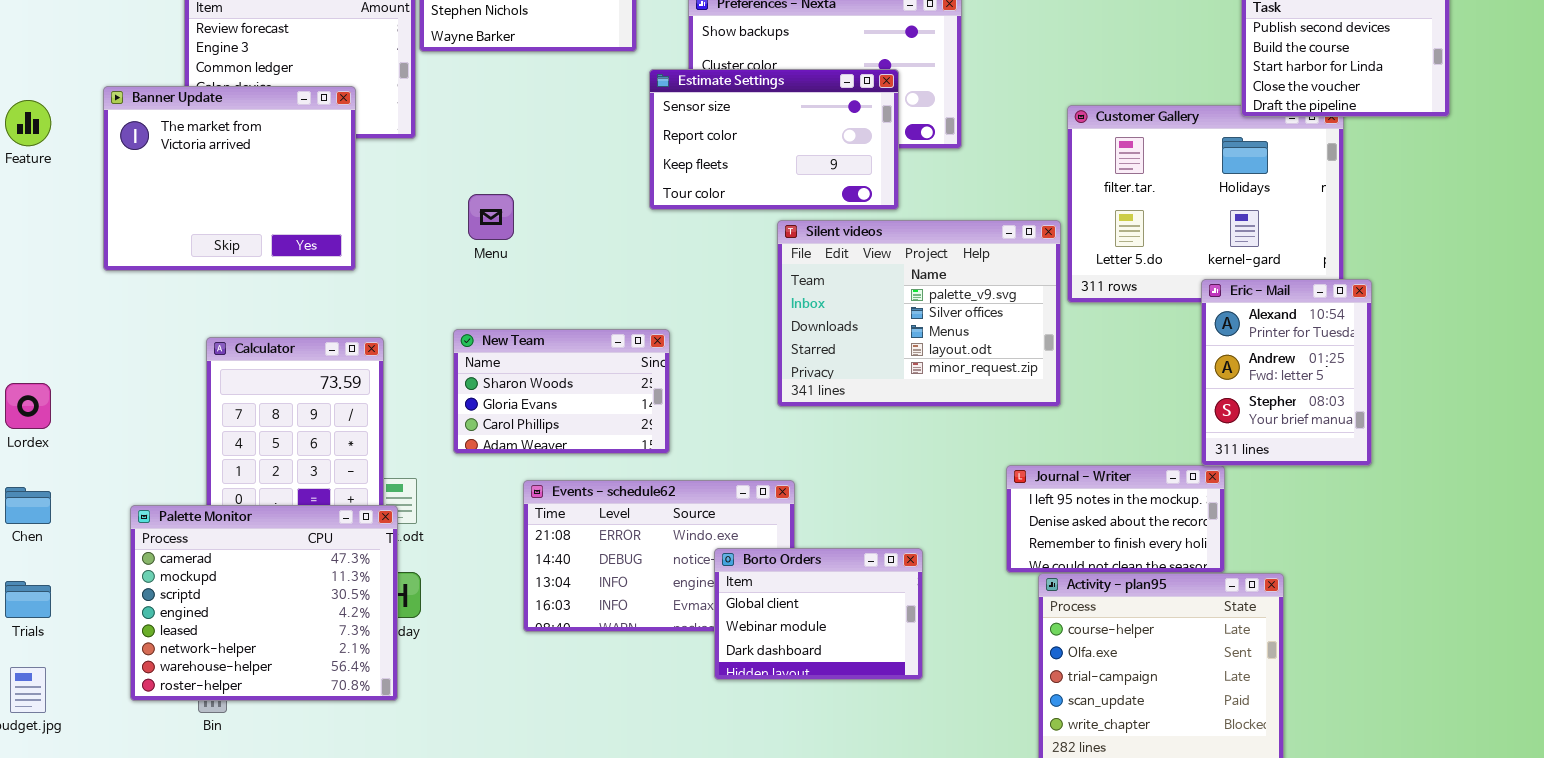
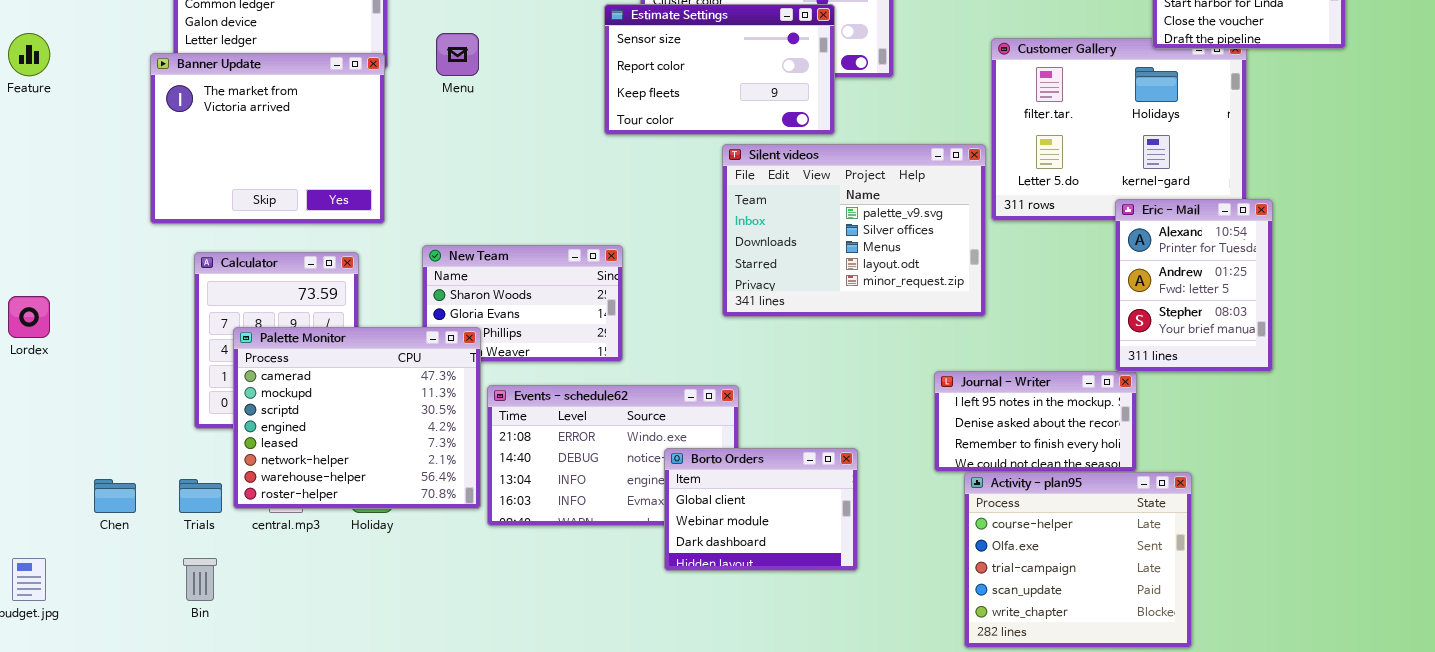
Banner Update: [103,86,356,271] -> [150,53,385,224], moved
Menu: [468,194,514,240] -> [436,33,479,76], moved
Chen: [5,487,51,524] -> [94,479,136,513], moved
Palette Monitor: [130,505,398,701] -> [233,327,481,509], moved
Trials: [5,581,51,618] -> [179,479,222,513], moved

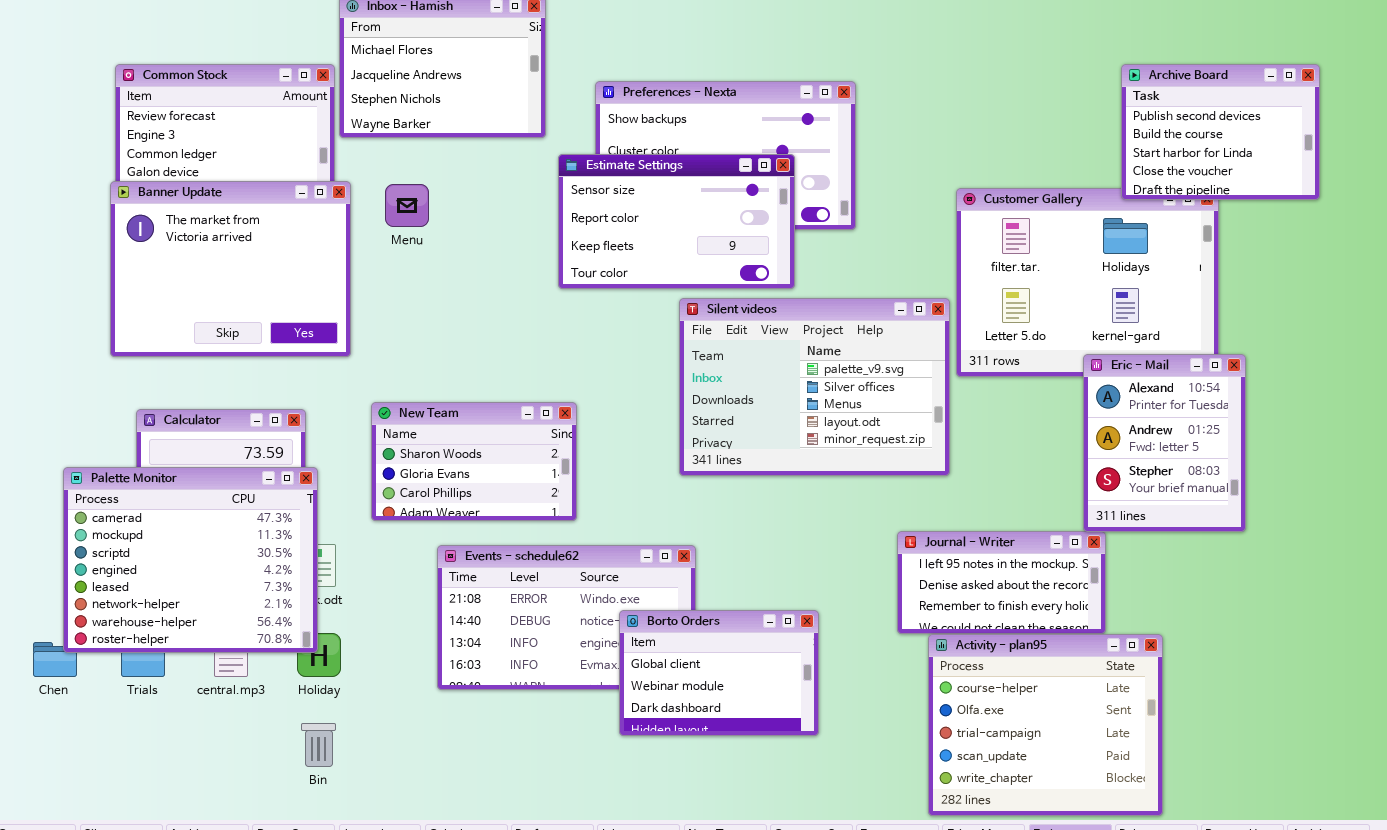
Banner Update: [150,53,385,224] -> [110,181,351,357], moved
Palette Monitor: [233,327,481,509] -> [63,467,318,653], moved
Bin: [183,558,217,601] -> [301,723,336,767], moved

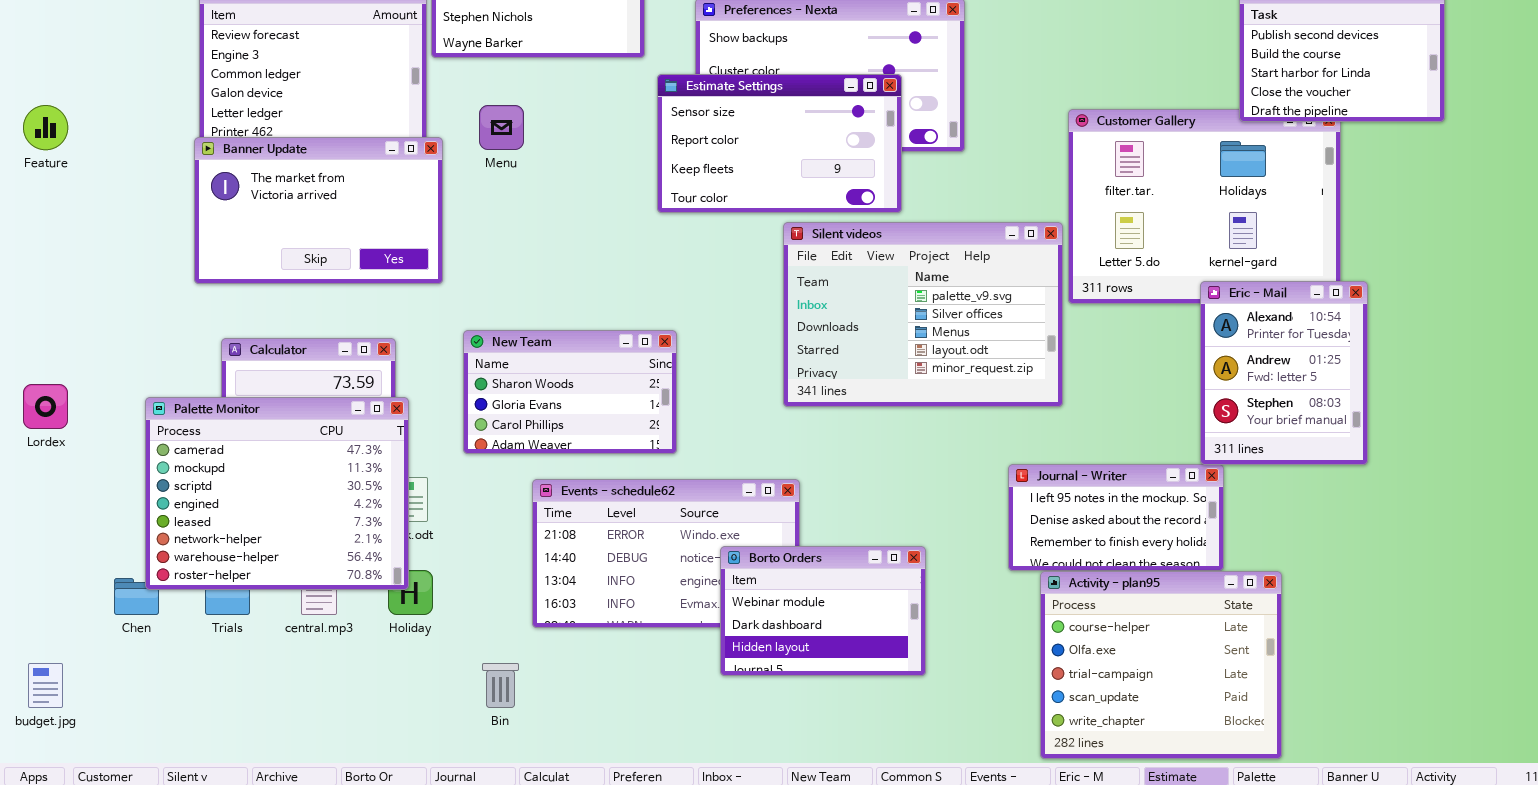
Banner Update: [110,181,351,357] -> [194,137,443,284], resized
Borto Orders: [619,610,819,736] -> [720,546,926,676], scrolled down 1 row
Bin: [301,723,336,767] -> [482,663,519,708], moved

